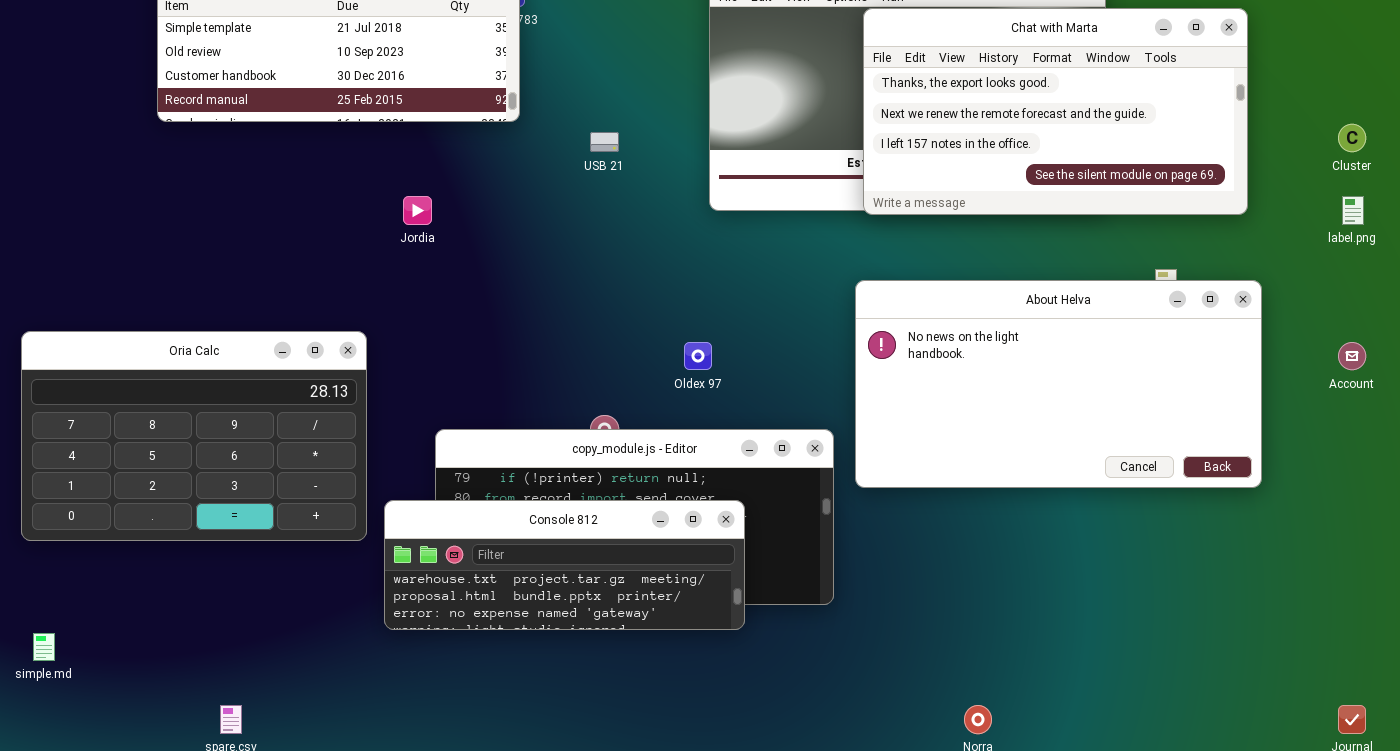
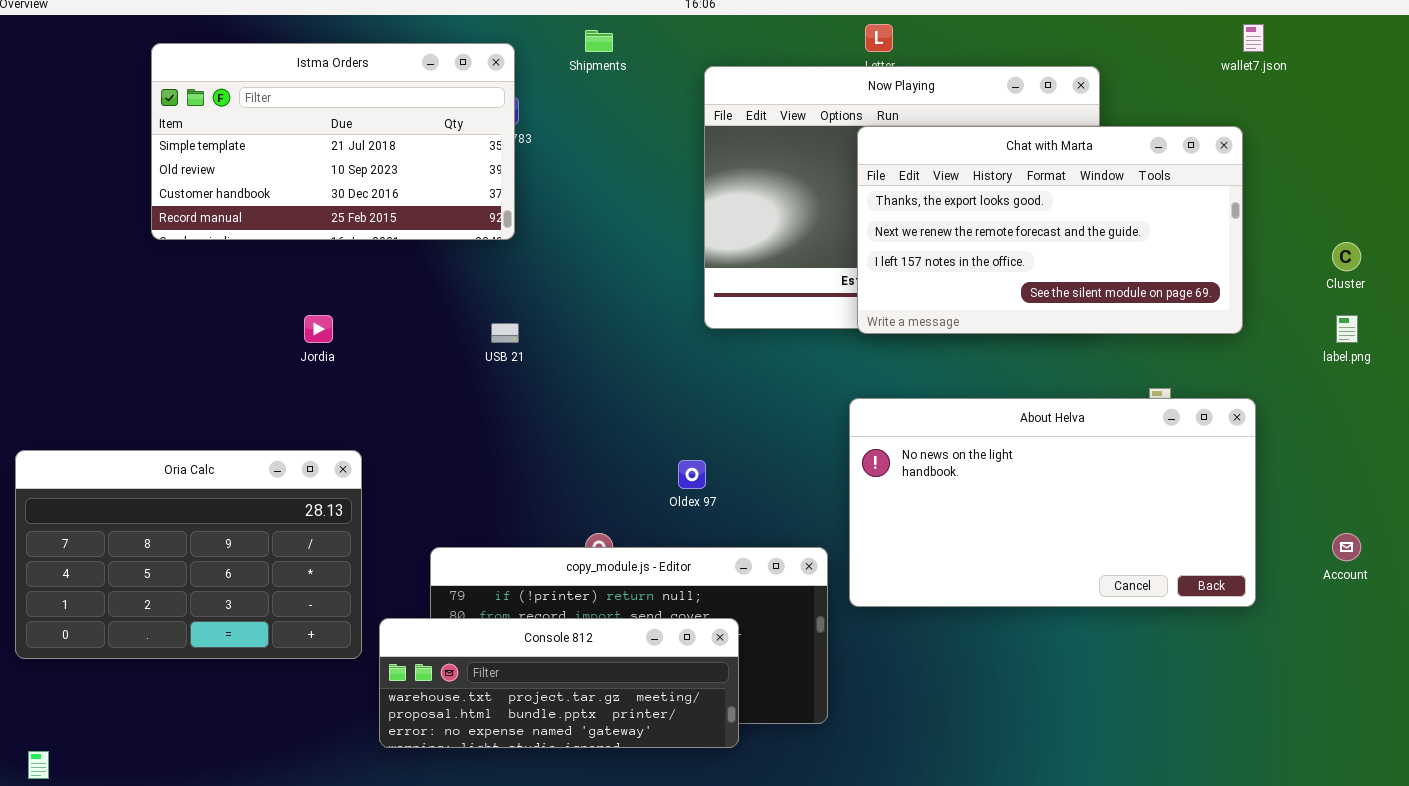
USB 21: [590,132,619,152] -> [491,323,519,343], moved
Jordia: [403,196,432,225] -> [304,315,333,343], moved
Account: [1338,342,1366,370] -> [1332,533,1361,561], moved

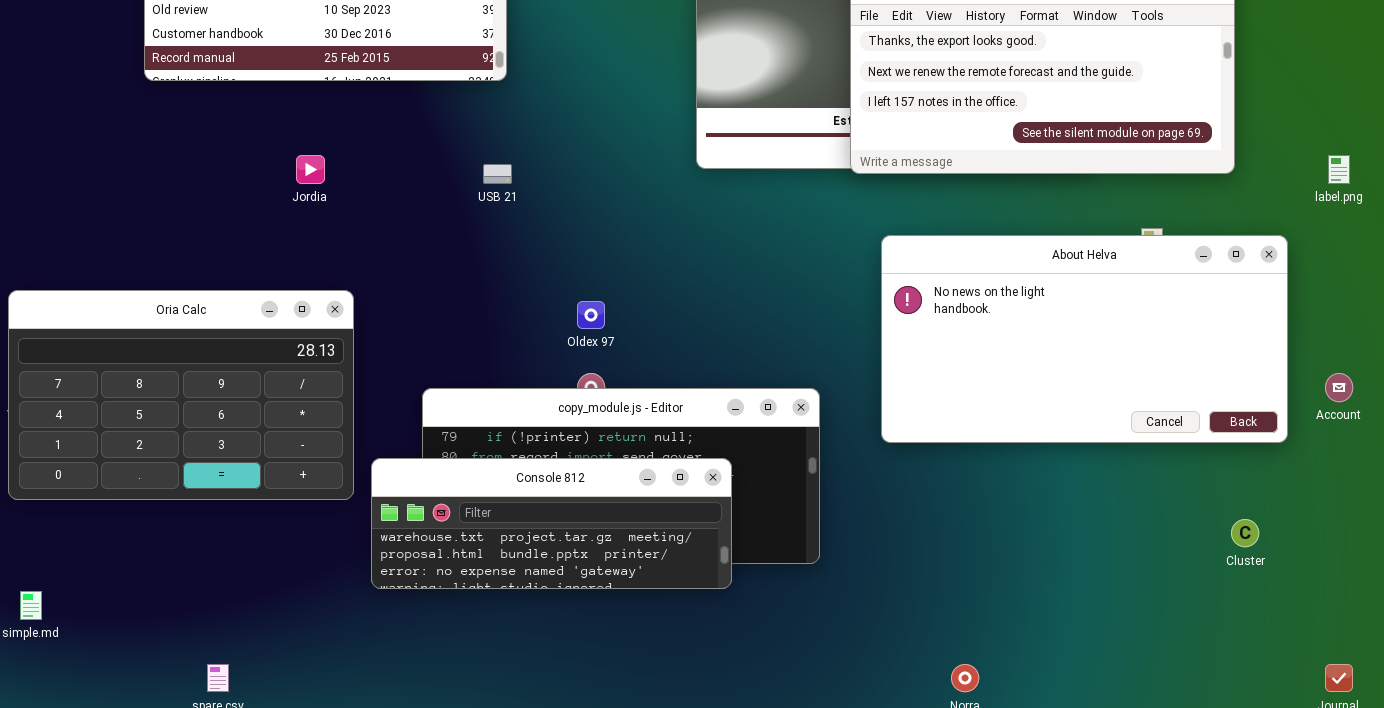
Cluster: [1332,242,1361,271] -> [1231,519,1259,547], moved
About Helva: [849,398,1256,607] -> [881,235,1288,443], moved
Oldex 97: [678,460,706,489] -> [577,301,605,329], moved

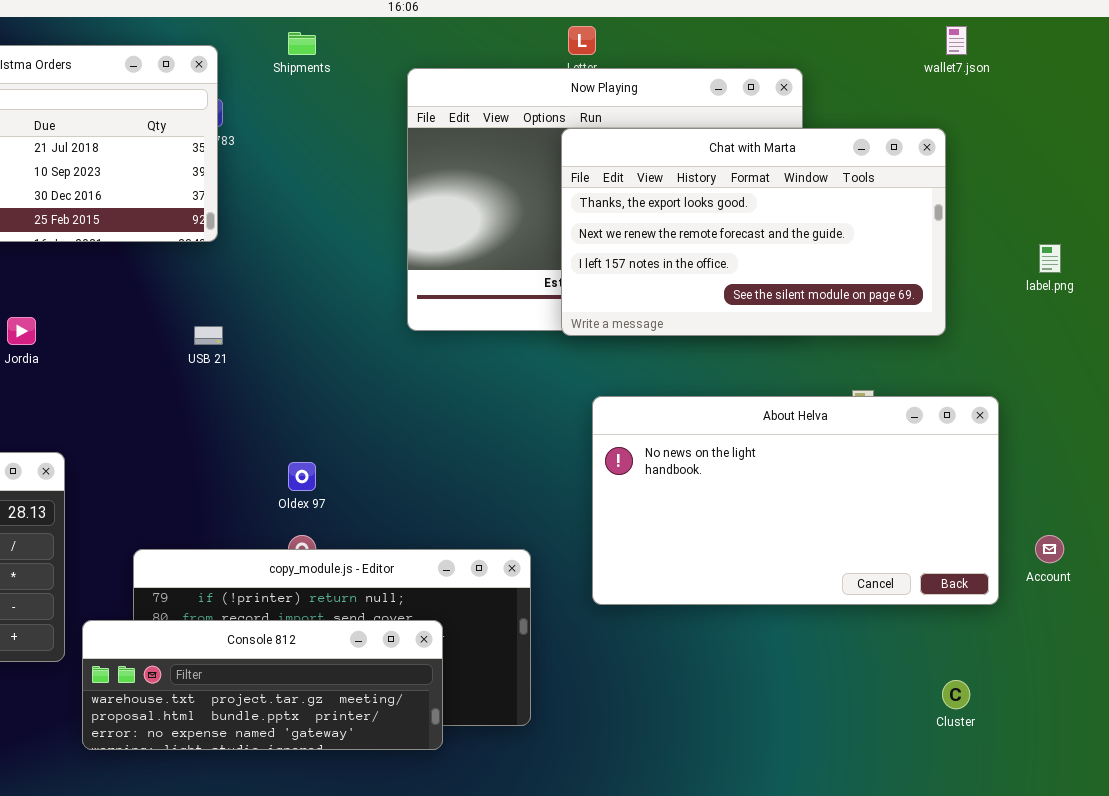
label.png: [1328,155,1350,184] -> [1039,244,1061,273], moved

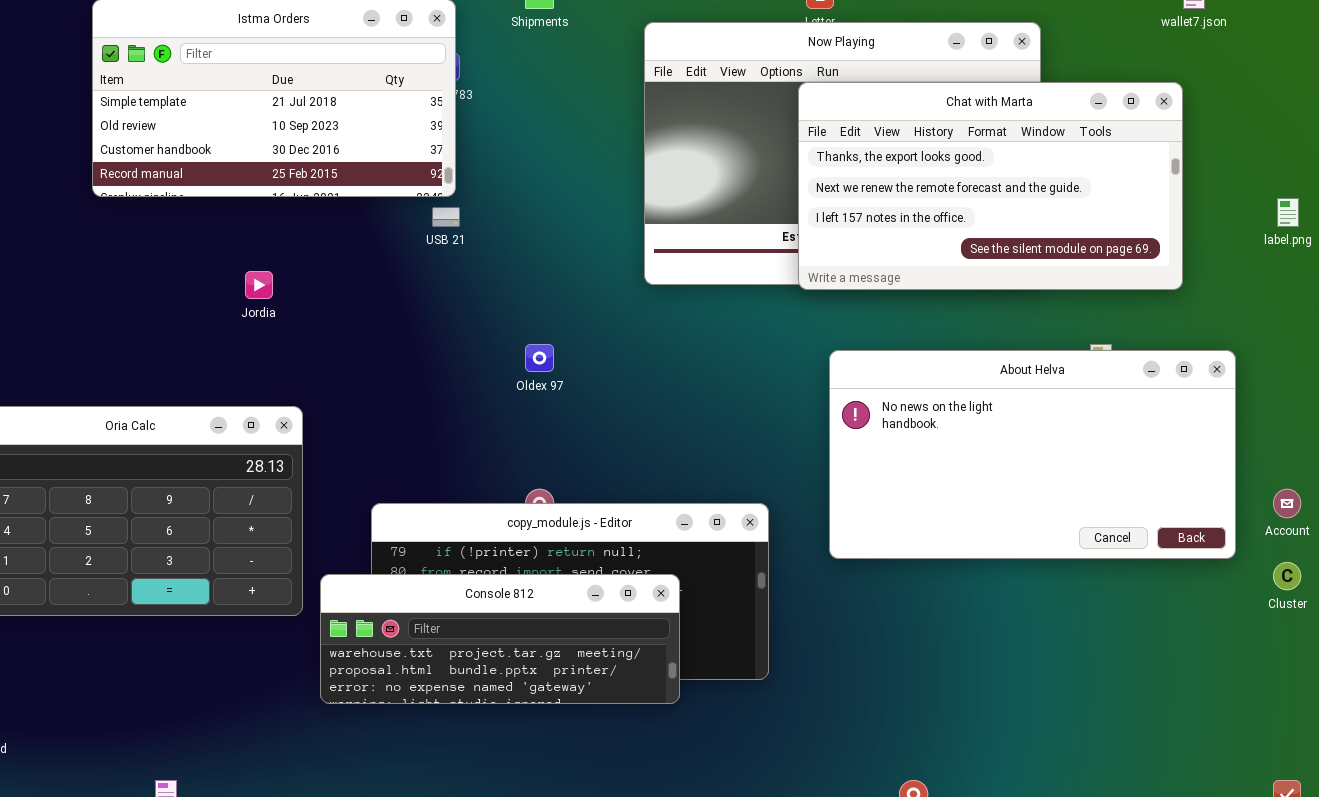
USB 21: [194,326,223,345] -> [432,207,460,227], moved
Oldex 97: [288,462,316,491] -> [525,344,554,372], moved
Cluster: [942,680,970,709] -> [1273,562,1301,590], moved

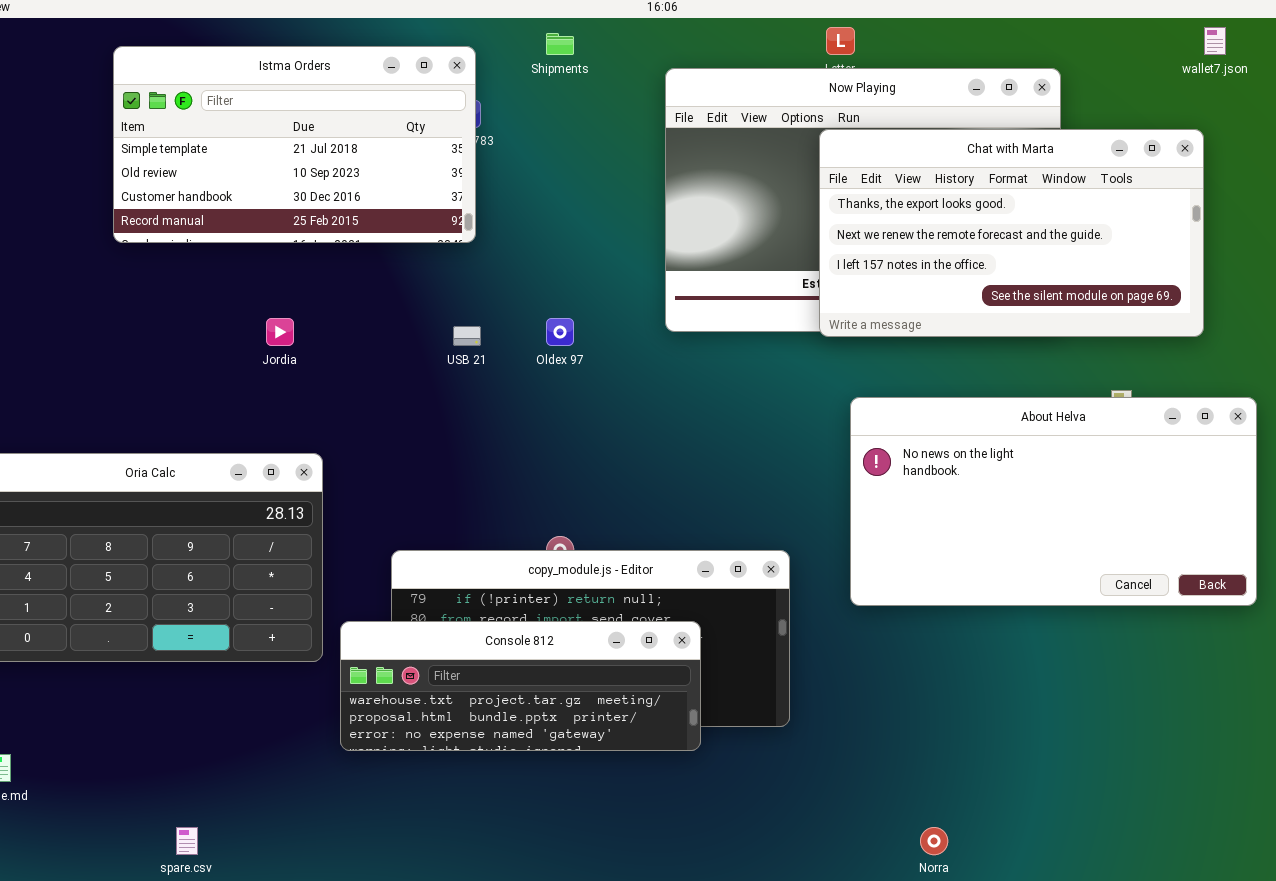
USB 21: [432,207,460,227] -> [453,326,481,346], moved
Oldex 97: [525,344,554,372] -> [546,318,574,346], moved

